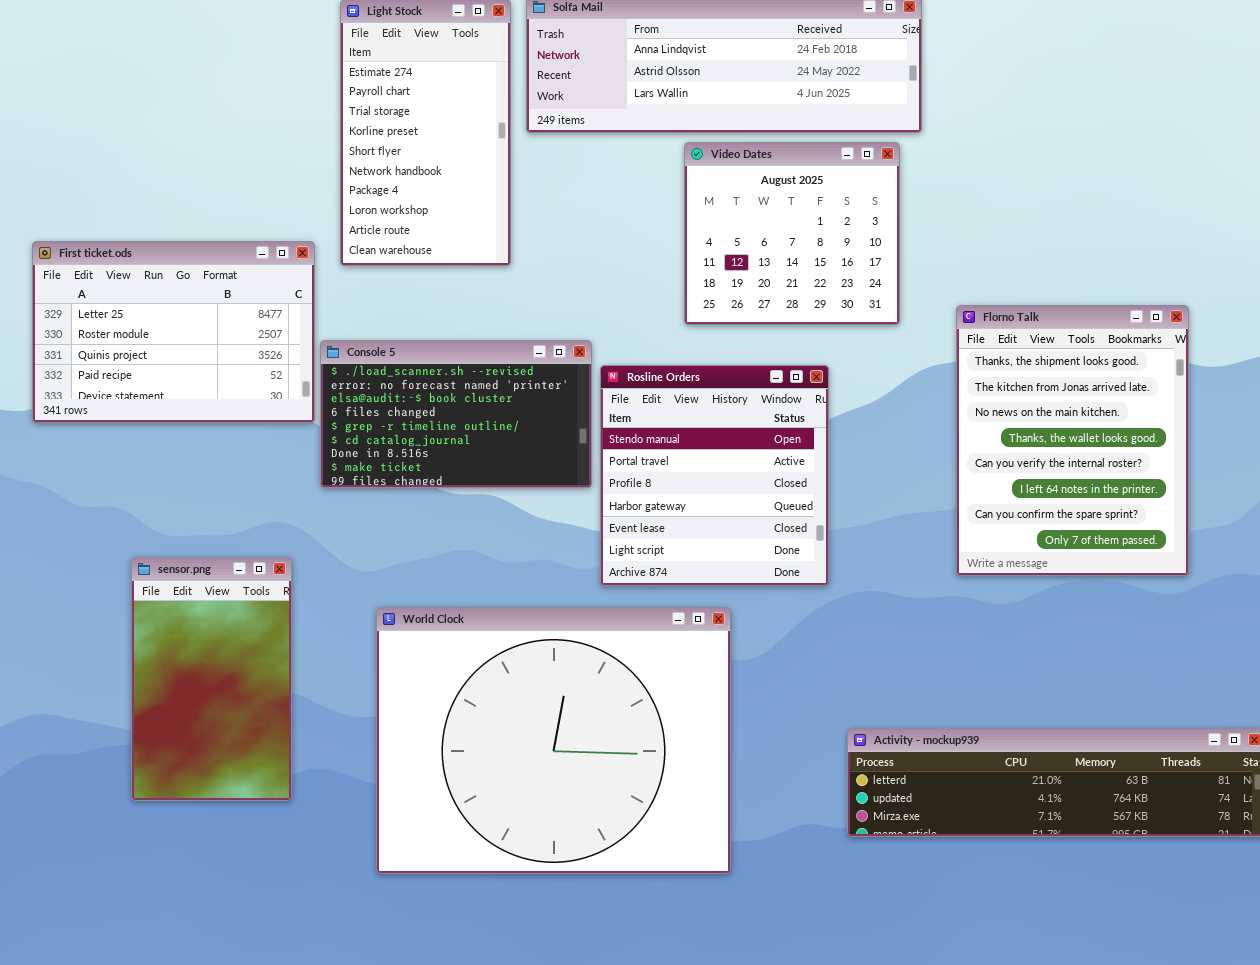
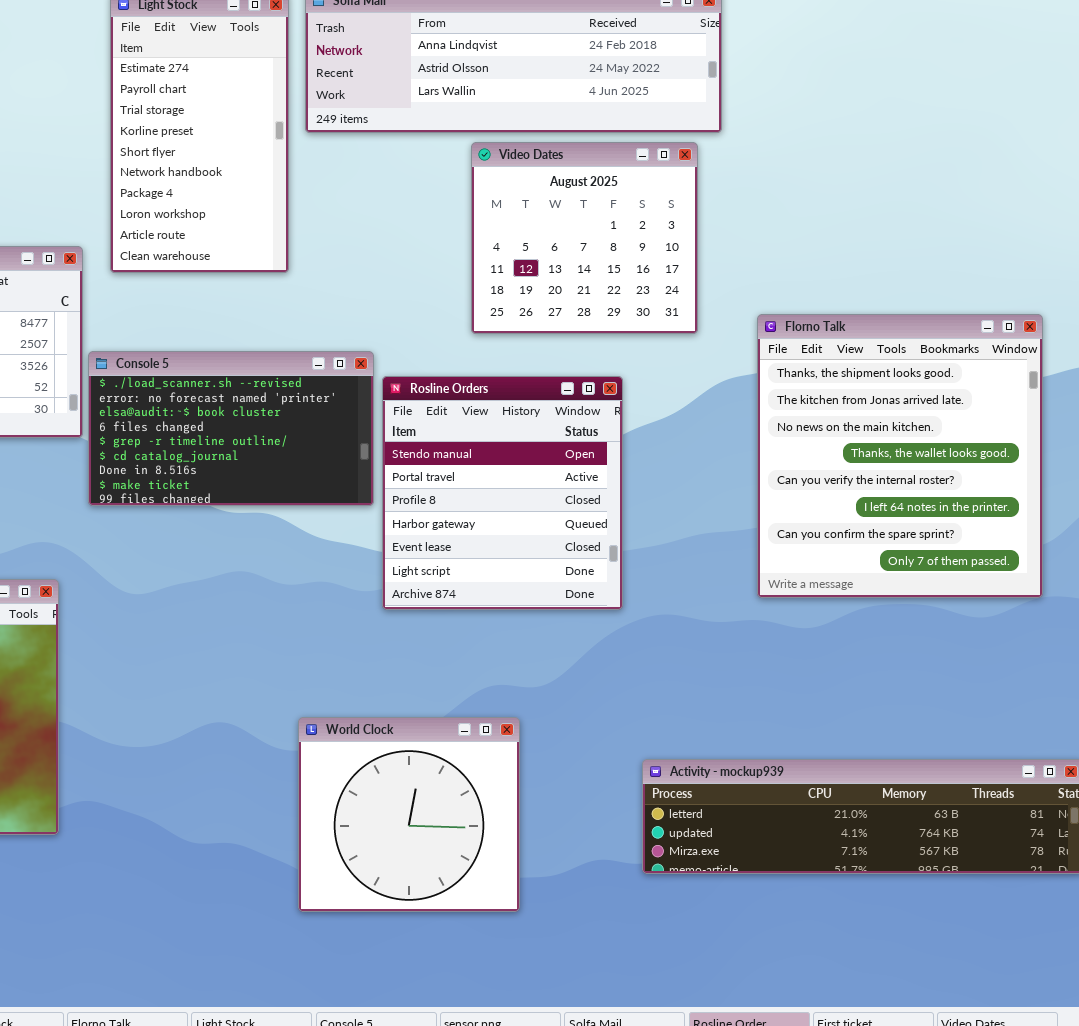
Florno Talk: [956,305,1189,576] -> [757,314,1043,598], resized
World Clock: [376,607,731,874] -> [298,717,520,912], resized

